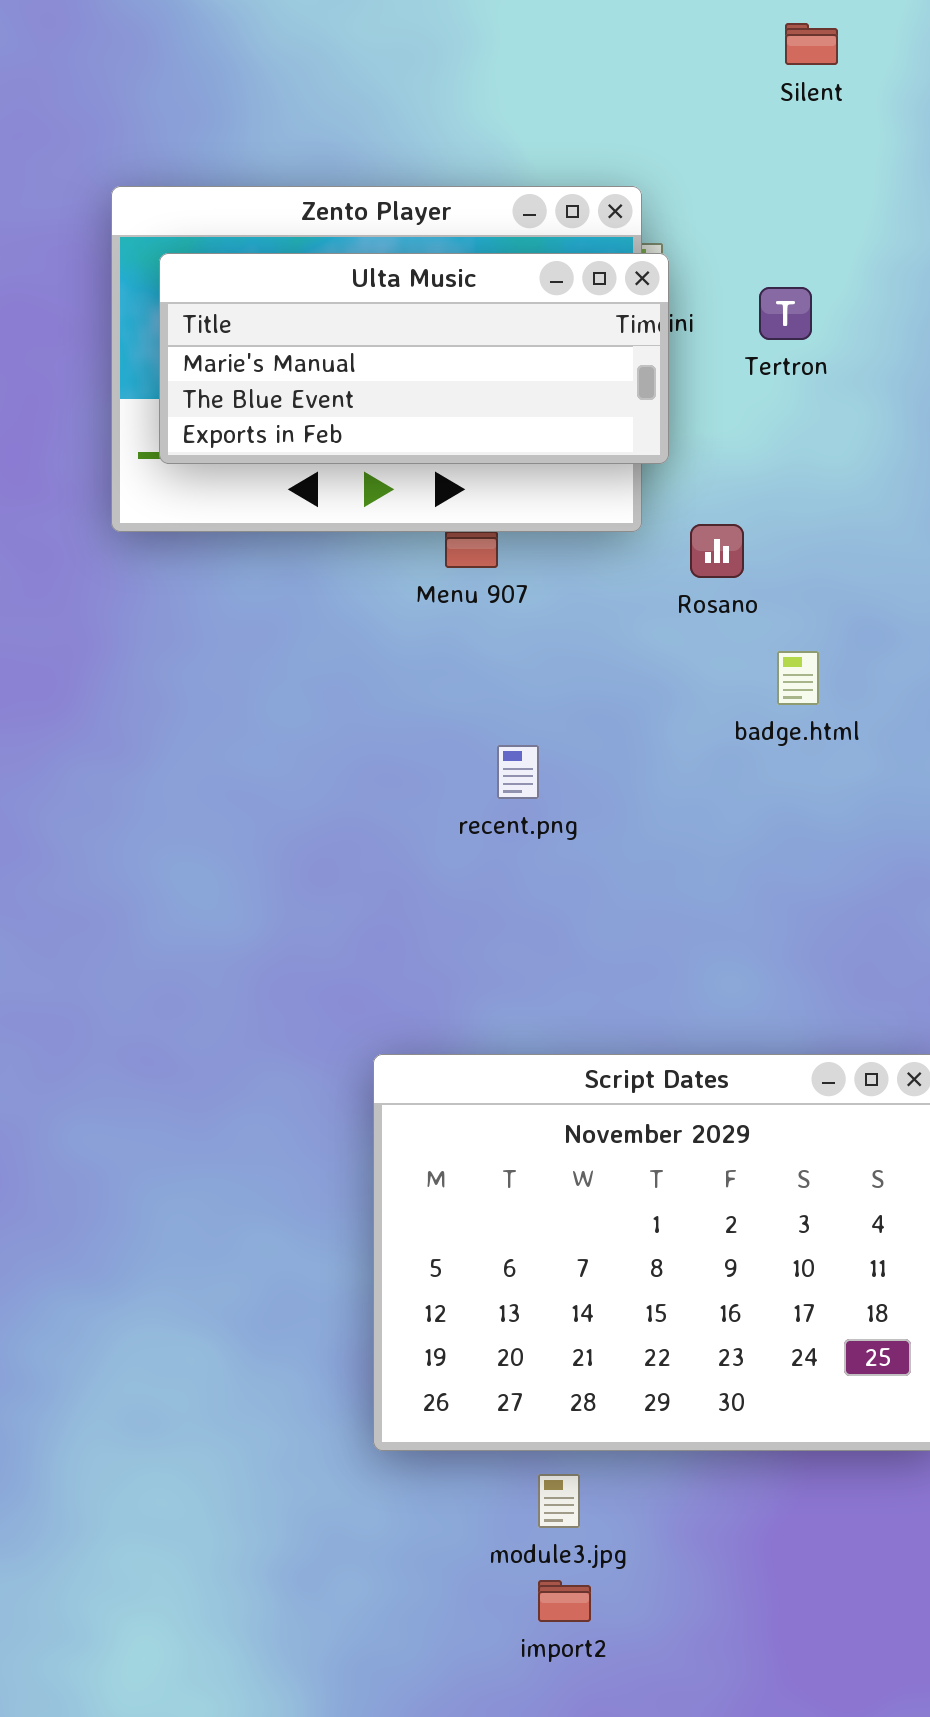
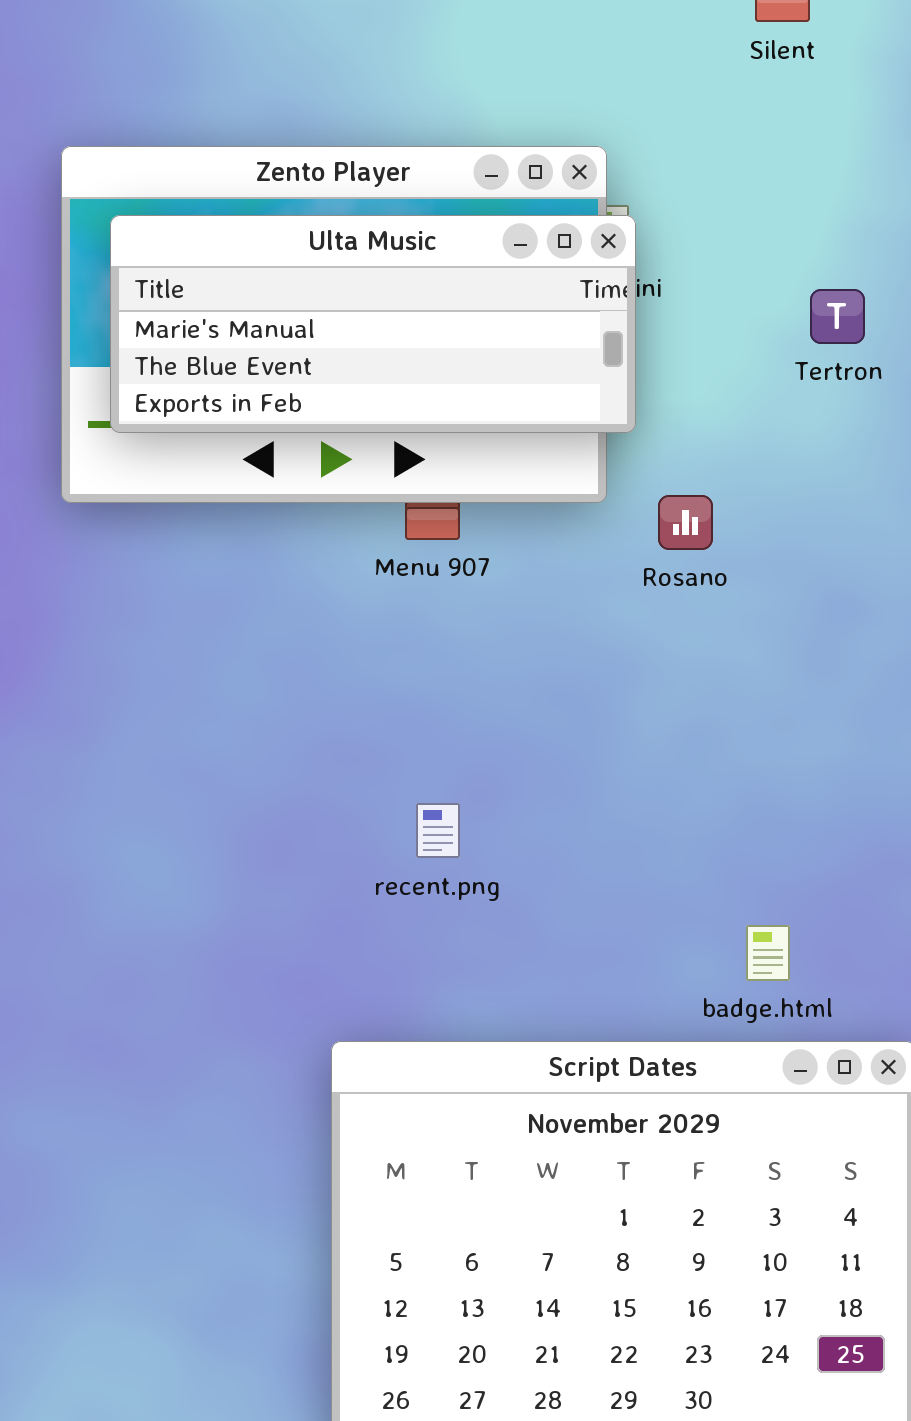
Tertron: [759,287,812,340] -> [810,289,865,344], moved
badge.html: [777,651,819,705] -> [746,925,790,981], moved
recent.png: [497,745,539,799] -> [416,803,460,858], moved

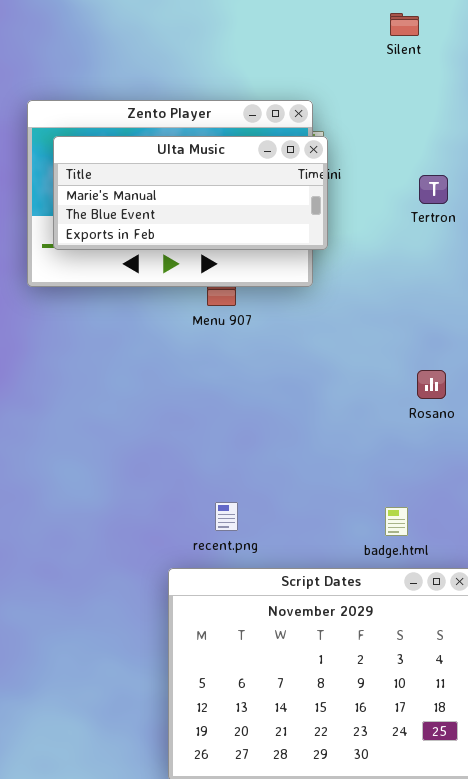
Rosano: [658,495,713,550] -> [417,370,446,399], moved
recent.png: [416,803,460,858] -> [215,502,238,531], moved

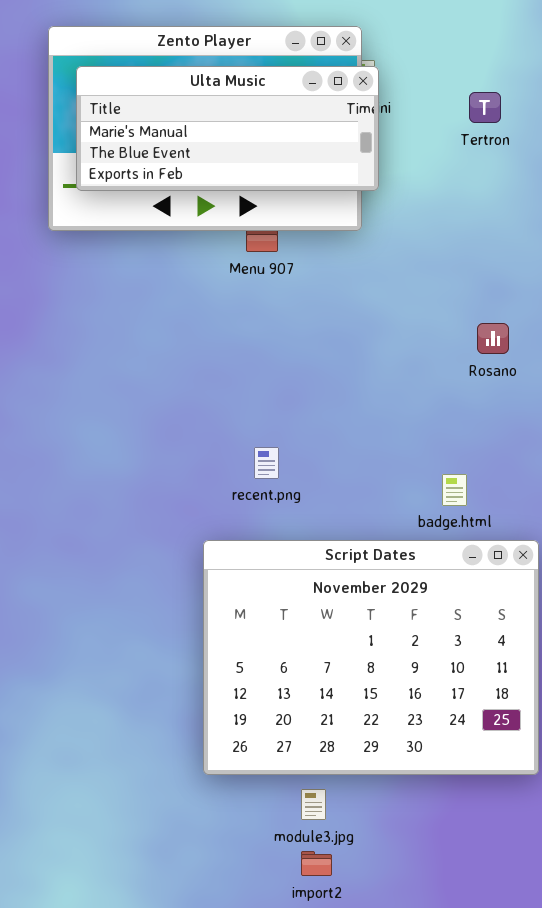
Tertron: [419,175,448,204] -> [469,92,501,123], moved
recent.png: [215,502,238,531] -> [254,447,279,479], moved

